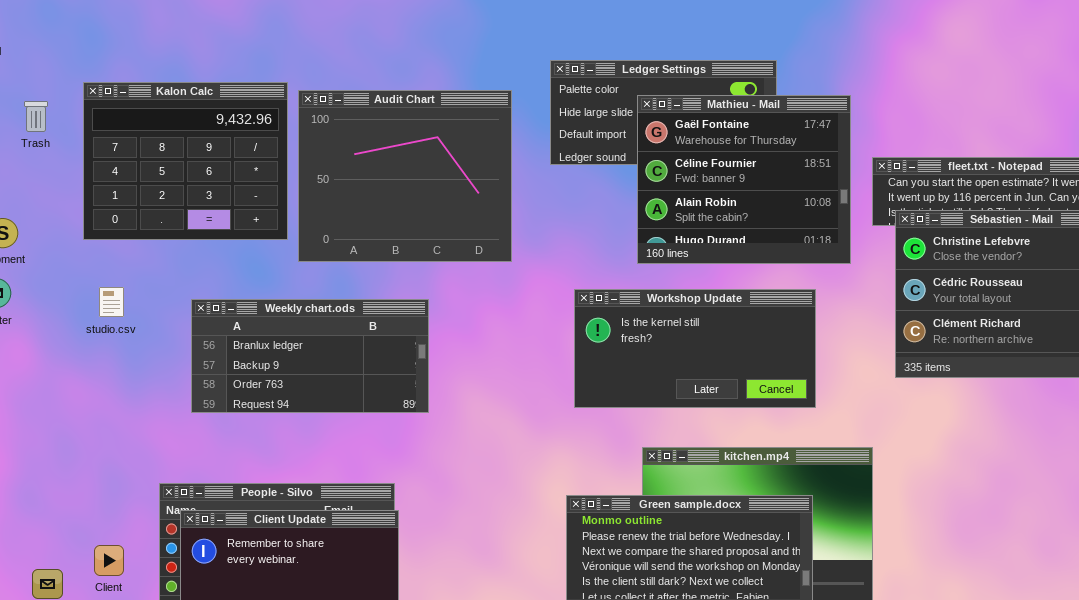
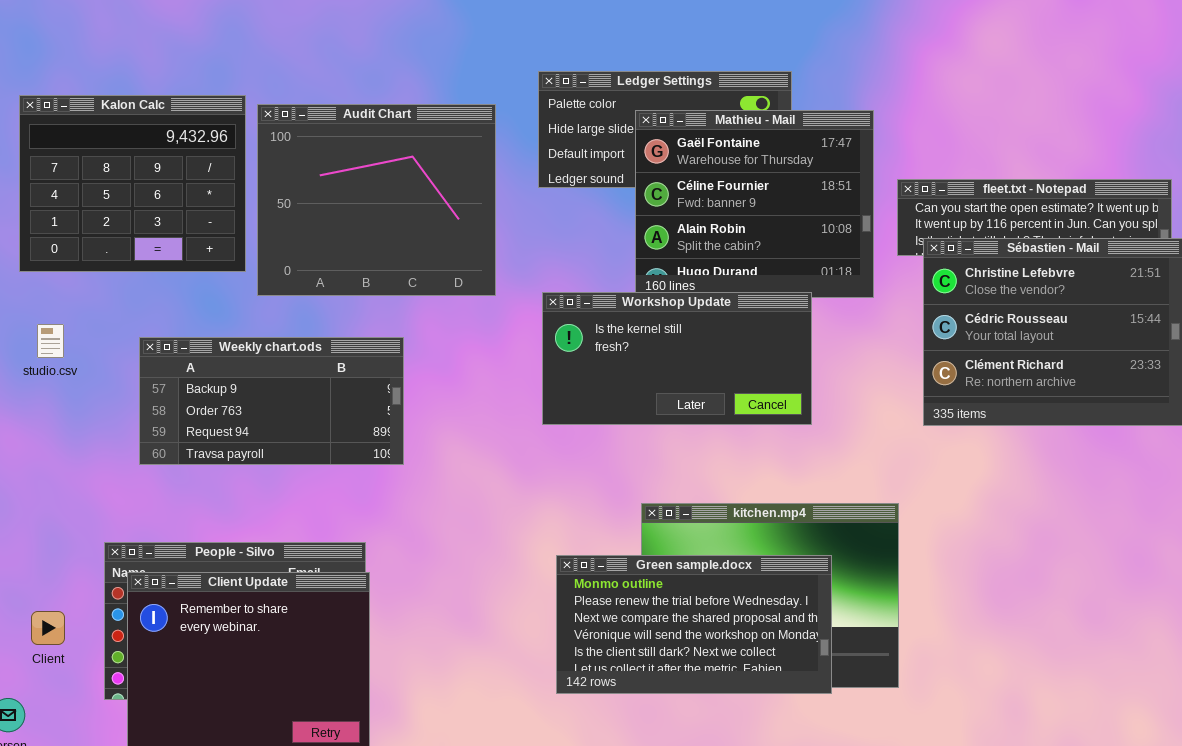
Workshop Update: [574,289,816,408] -> [542,292,812,425], moved
Weekly chart.ods: [191,299,429,413] -> [139,337,404,465], scrolled down 1 row

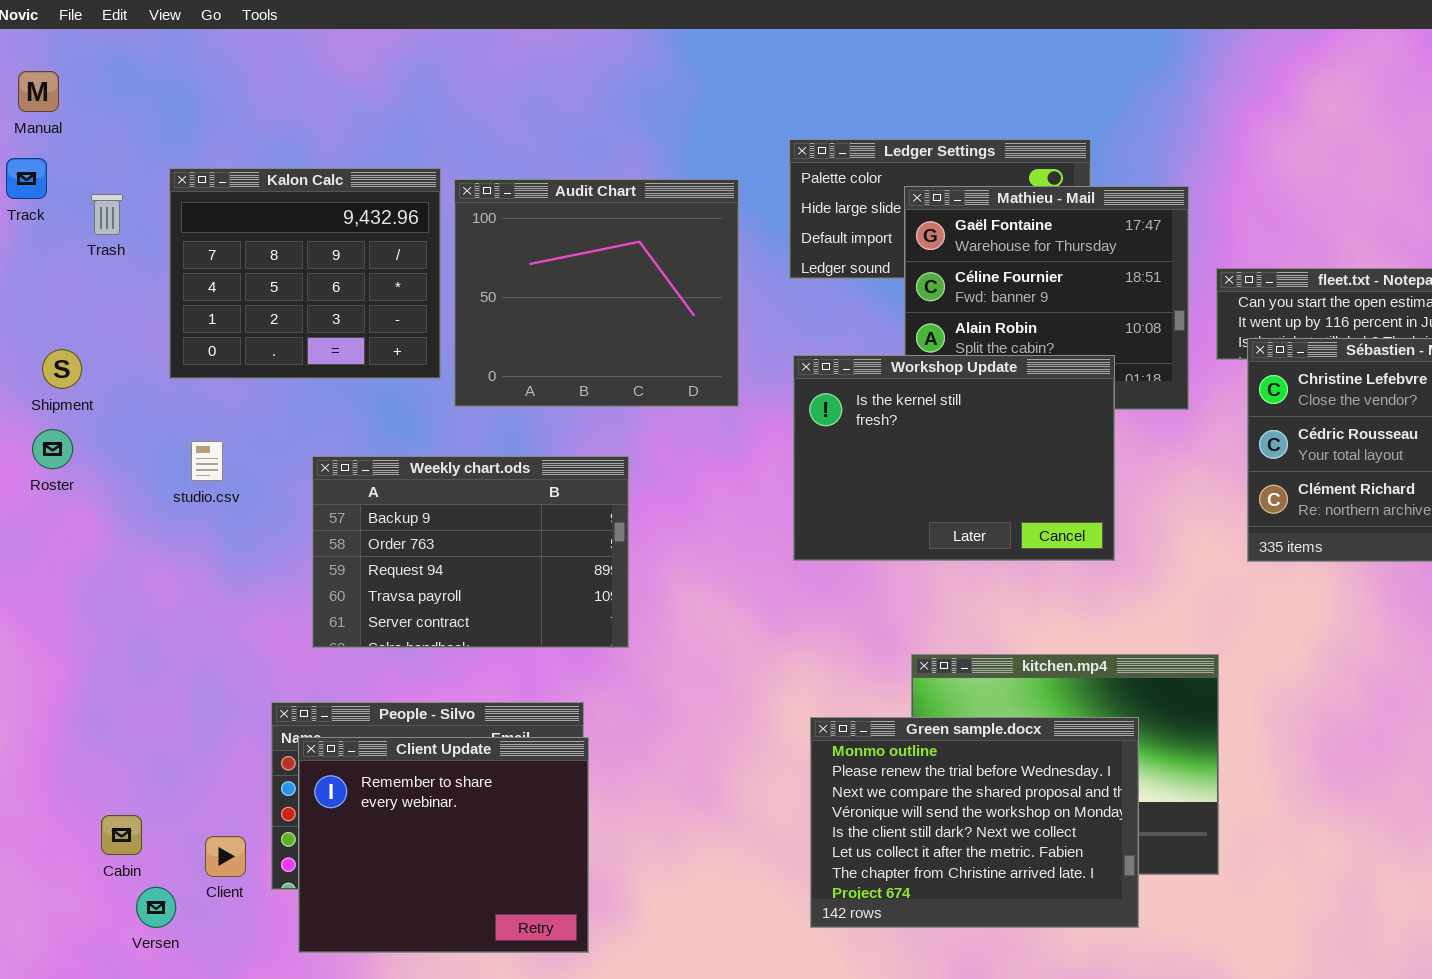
Workshop Update: [542,292,812,425] -> [793,355,1115,561], resized
Weekly chart.ods: [139,337,404,465] -> [312,456,629,648], resized
Green sample.docx: [556,555,832,694] -> [810,717,1139,928], resized
Client: [31,611,65,645] -> [205,836,246,877], moved

